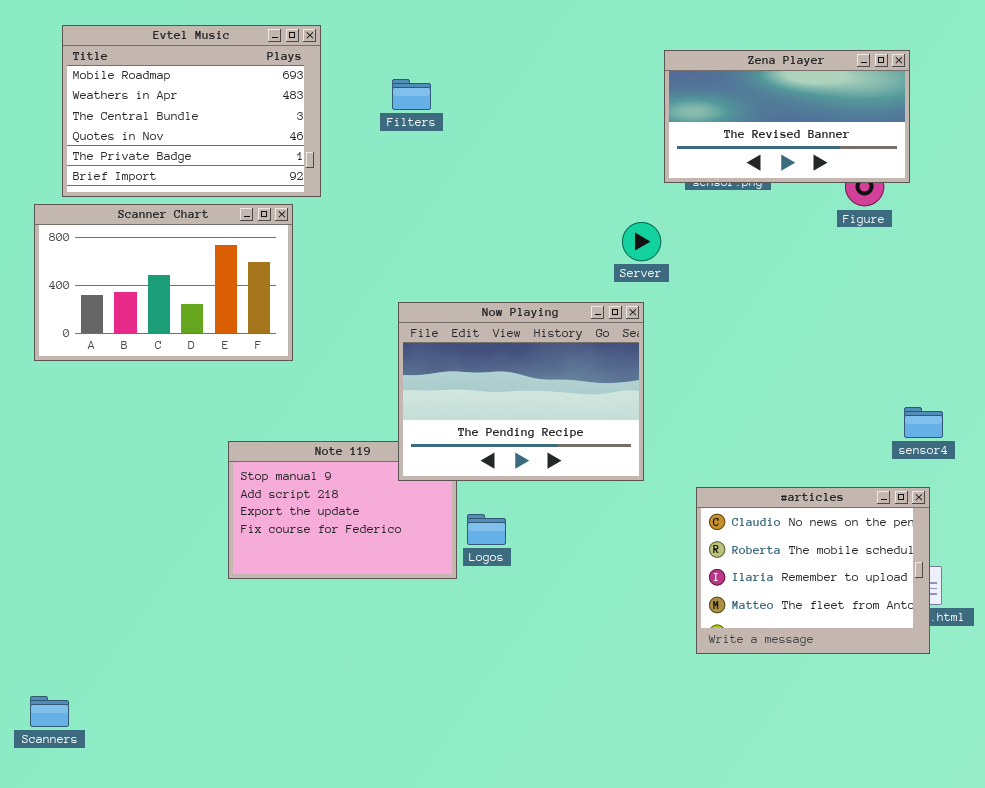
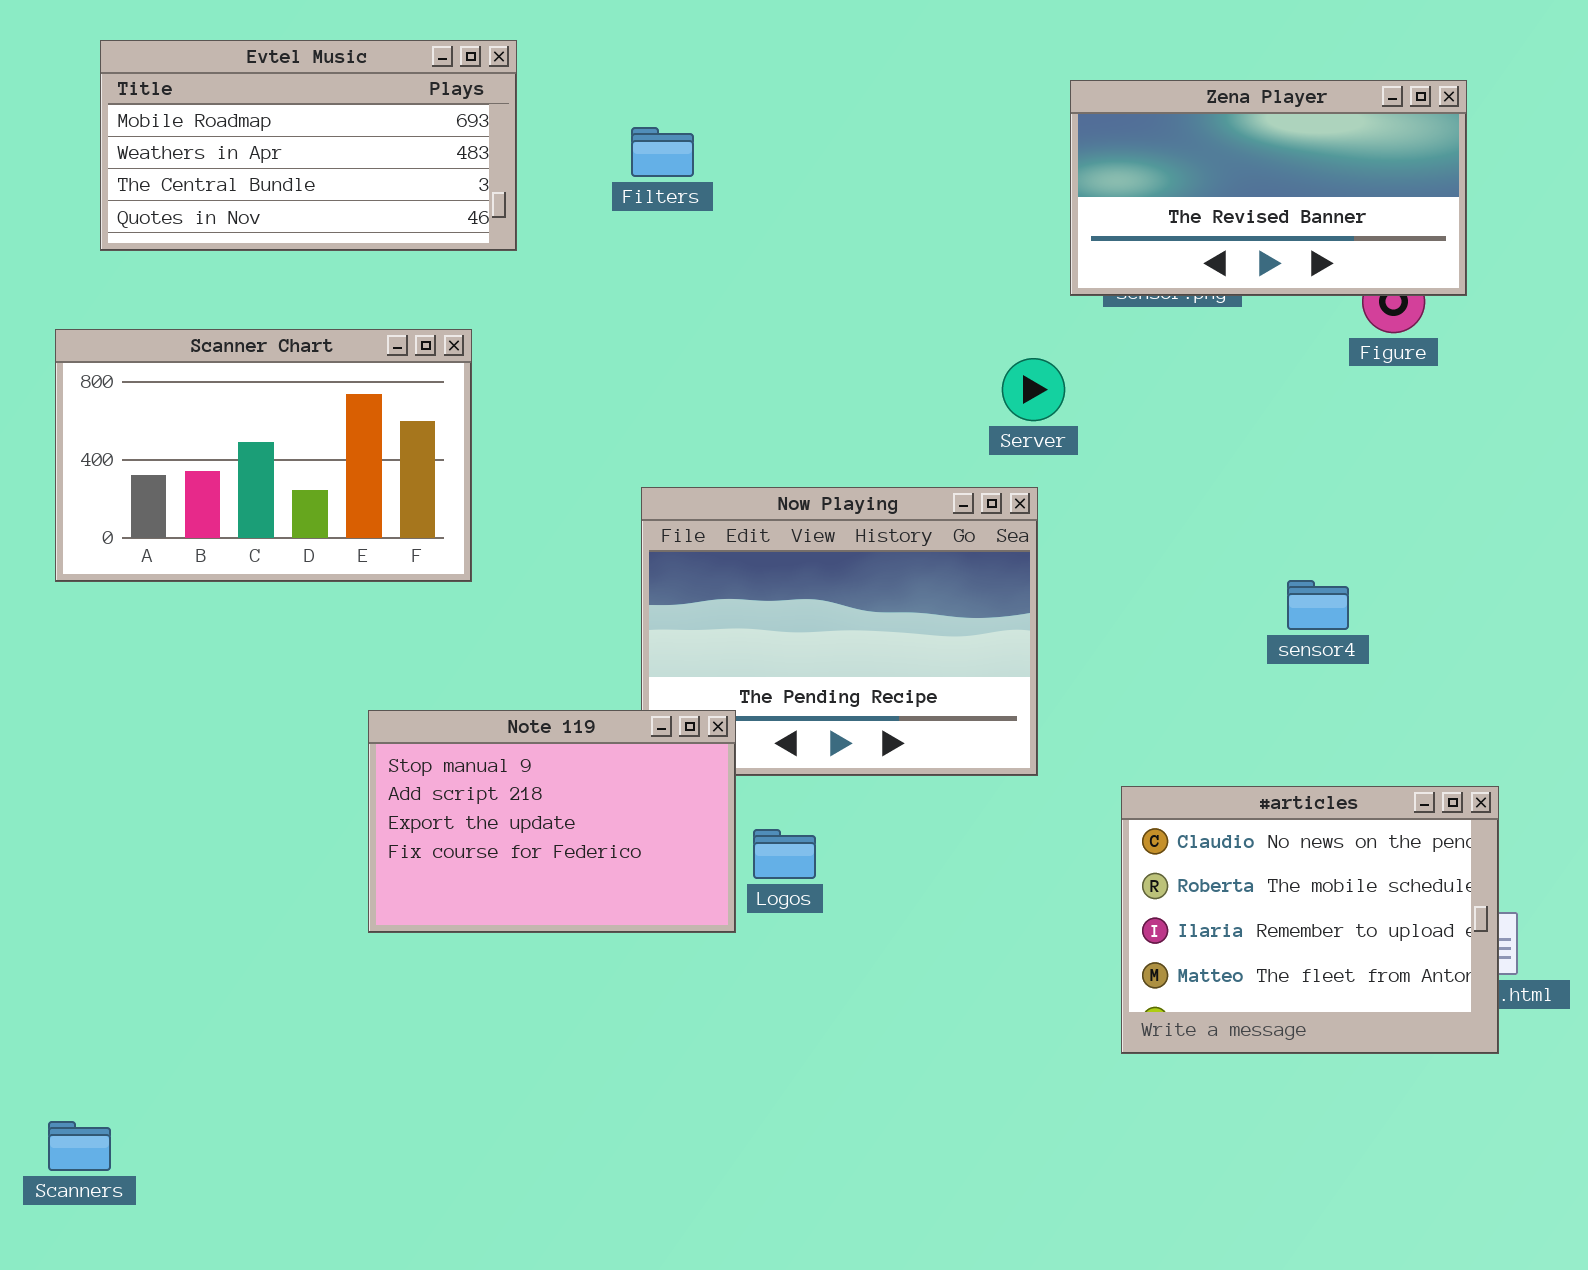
Evtel Music: [62,25,321,197] -> [100,40,517,251], resized
sensor4: [904,407,943,438] -> [1287,580,1349,630], moved
Note 119: [228,441,457,579] -> [368,710,736,933], raised

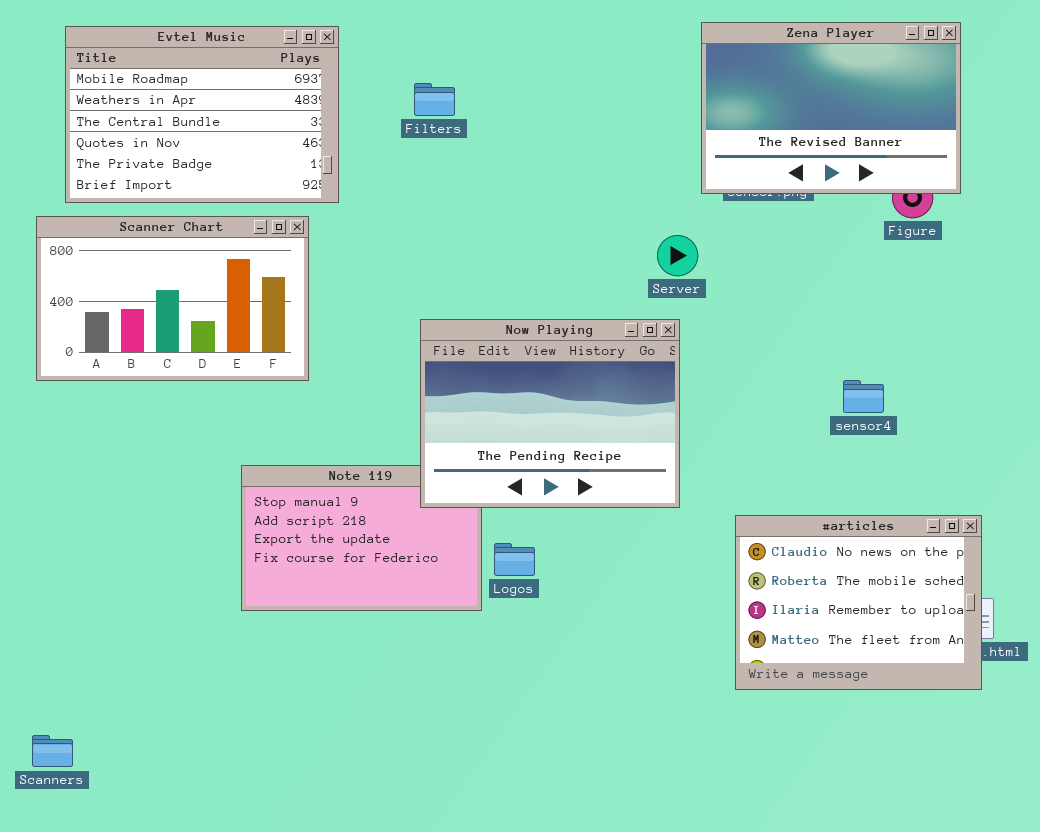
Evtel Music: [100,40,517,251] -> [65,26,339,203], resized
Zena Player: [1070,80,1467,296] -> [701,22,961,194], resized
Now Playing: [641,487,1038,776] -> [420,319,680,508], raised

